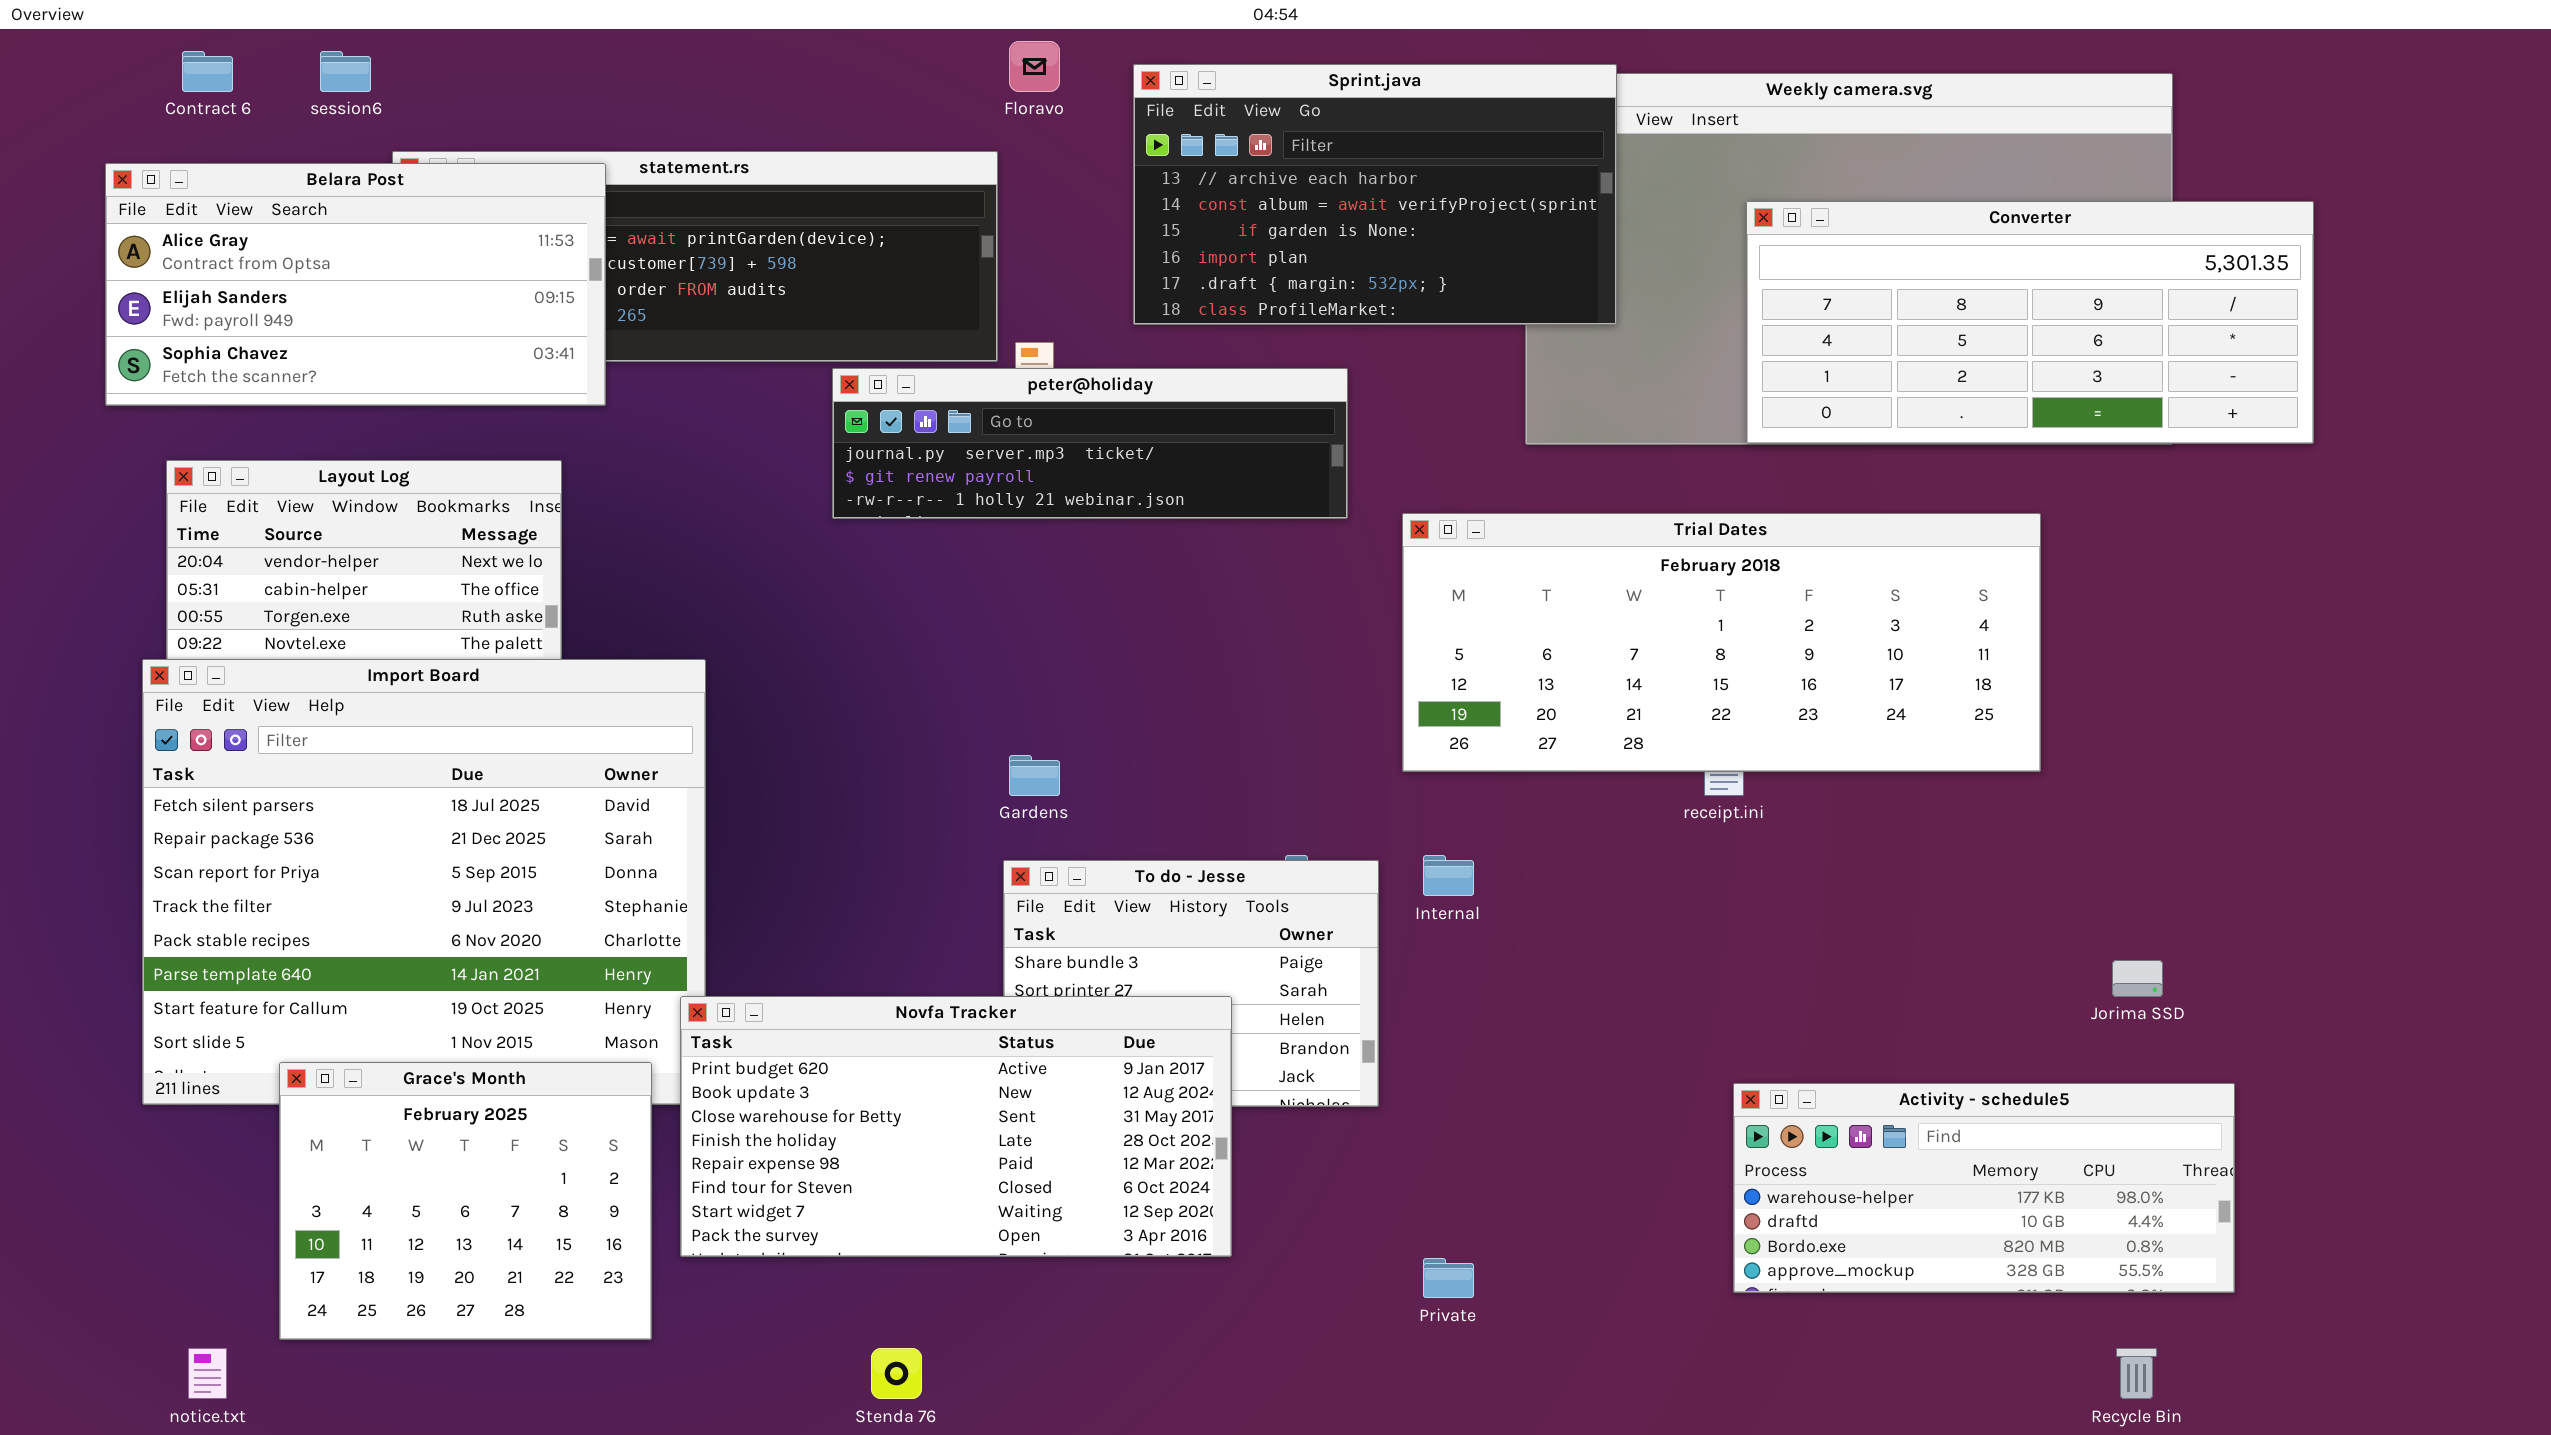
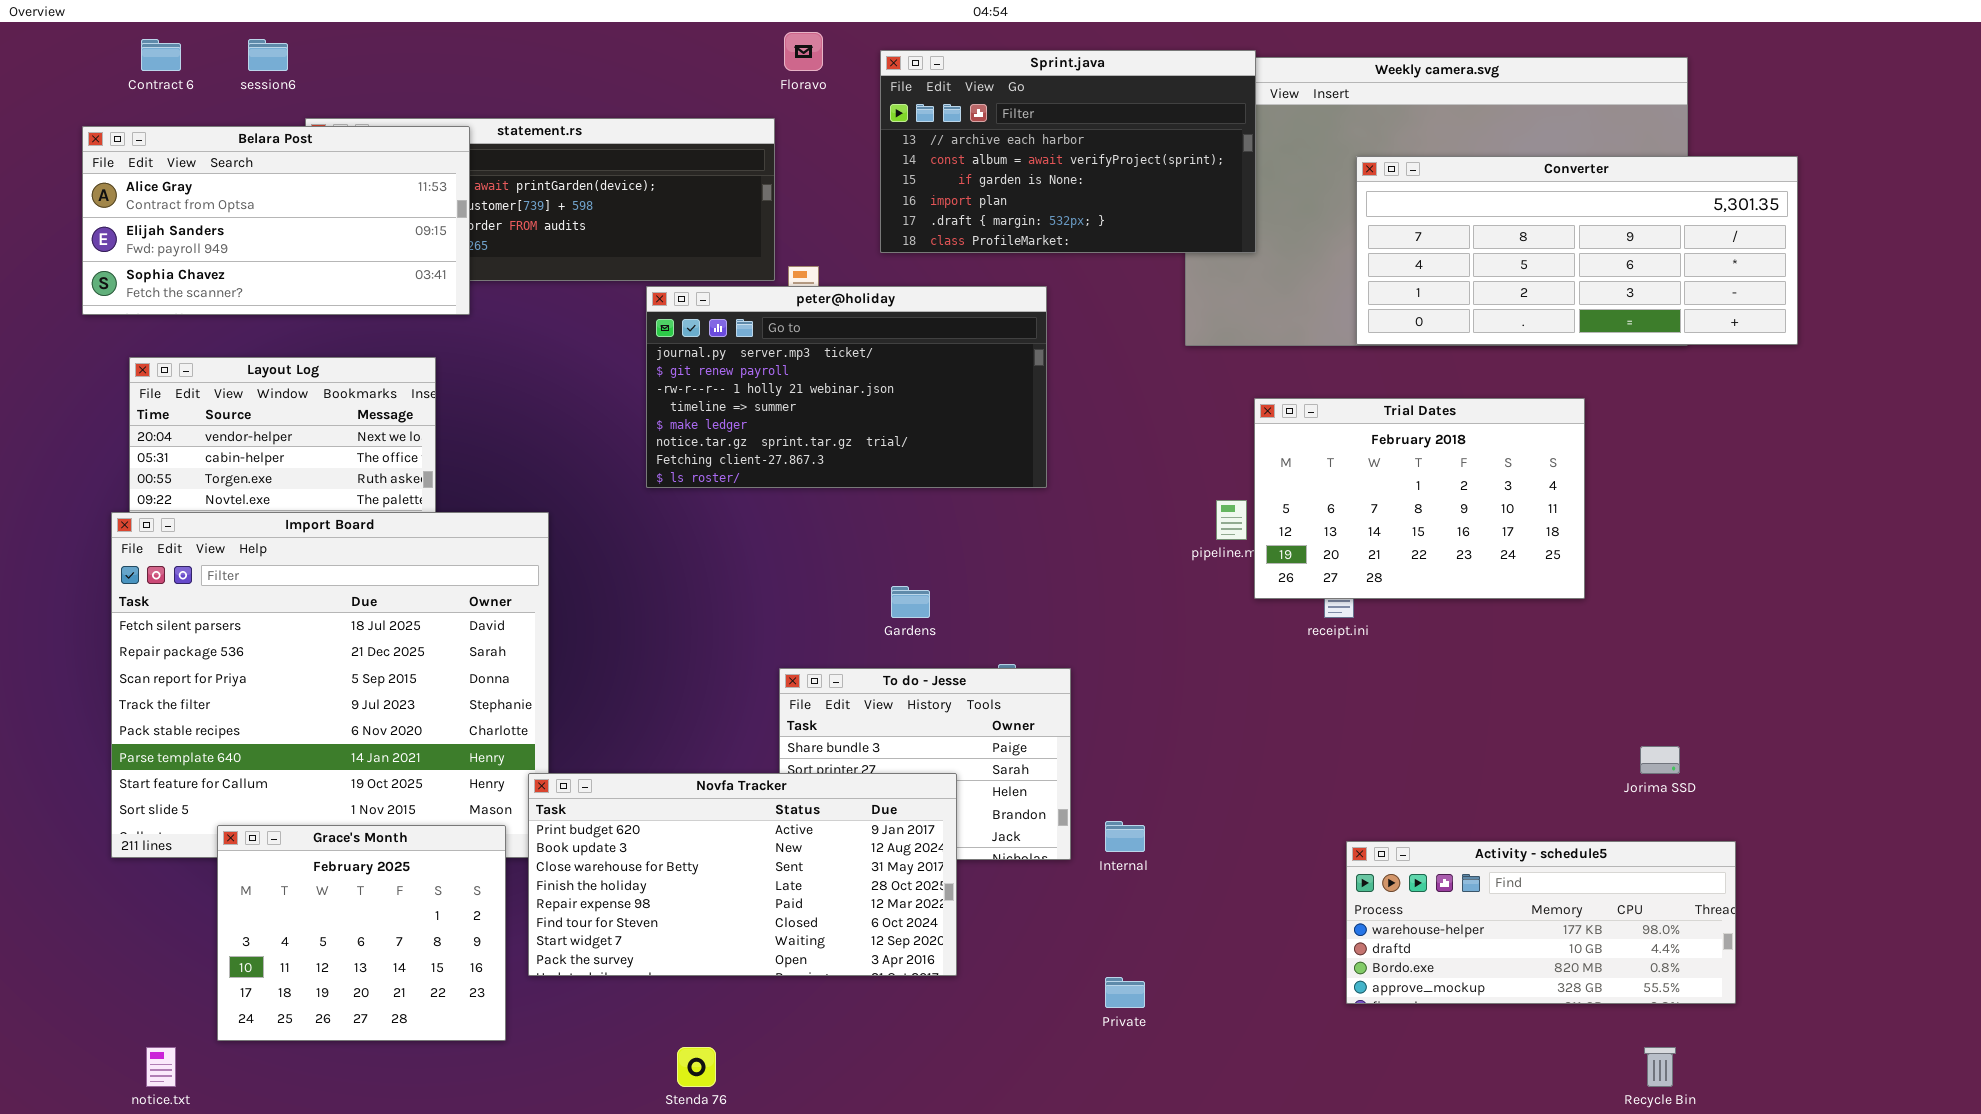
peter@holiday: [832,368,1348,519] -> [646,286,1047,488], resized
Trial Dates: [1402,513,2041,772] -> [1254,398,1585,599], resized
Gardens: [1009,755,1060,796] -> [891,586,930,618], moved
Internal: [1423,855,1474,896] -> [1105,821,1145,852], moved

